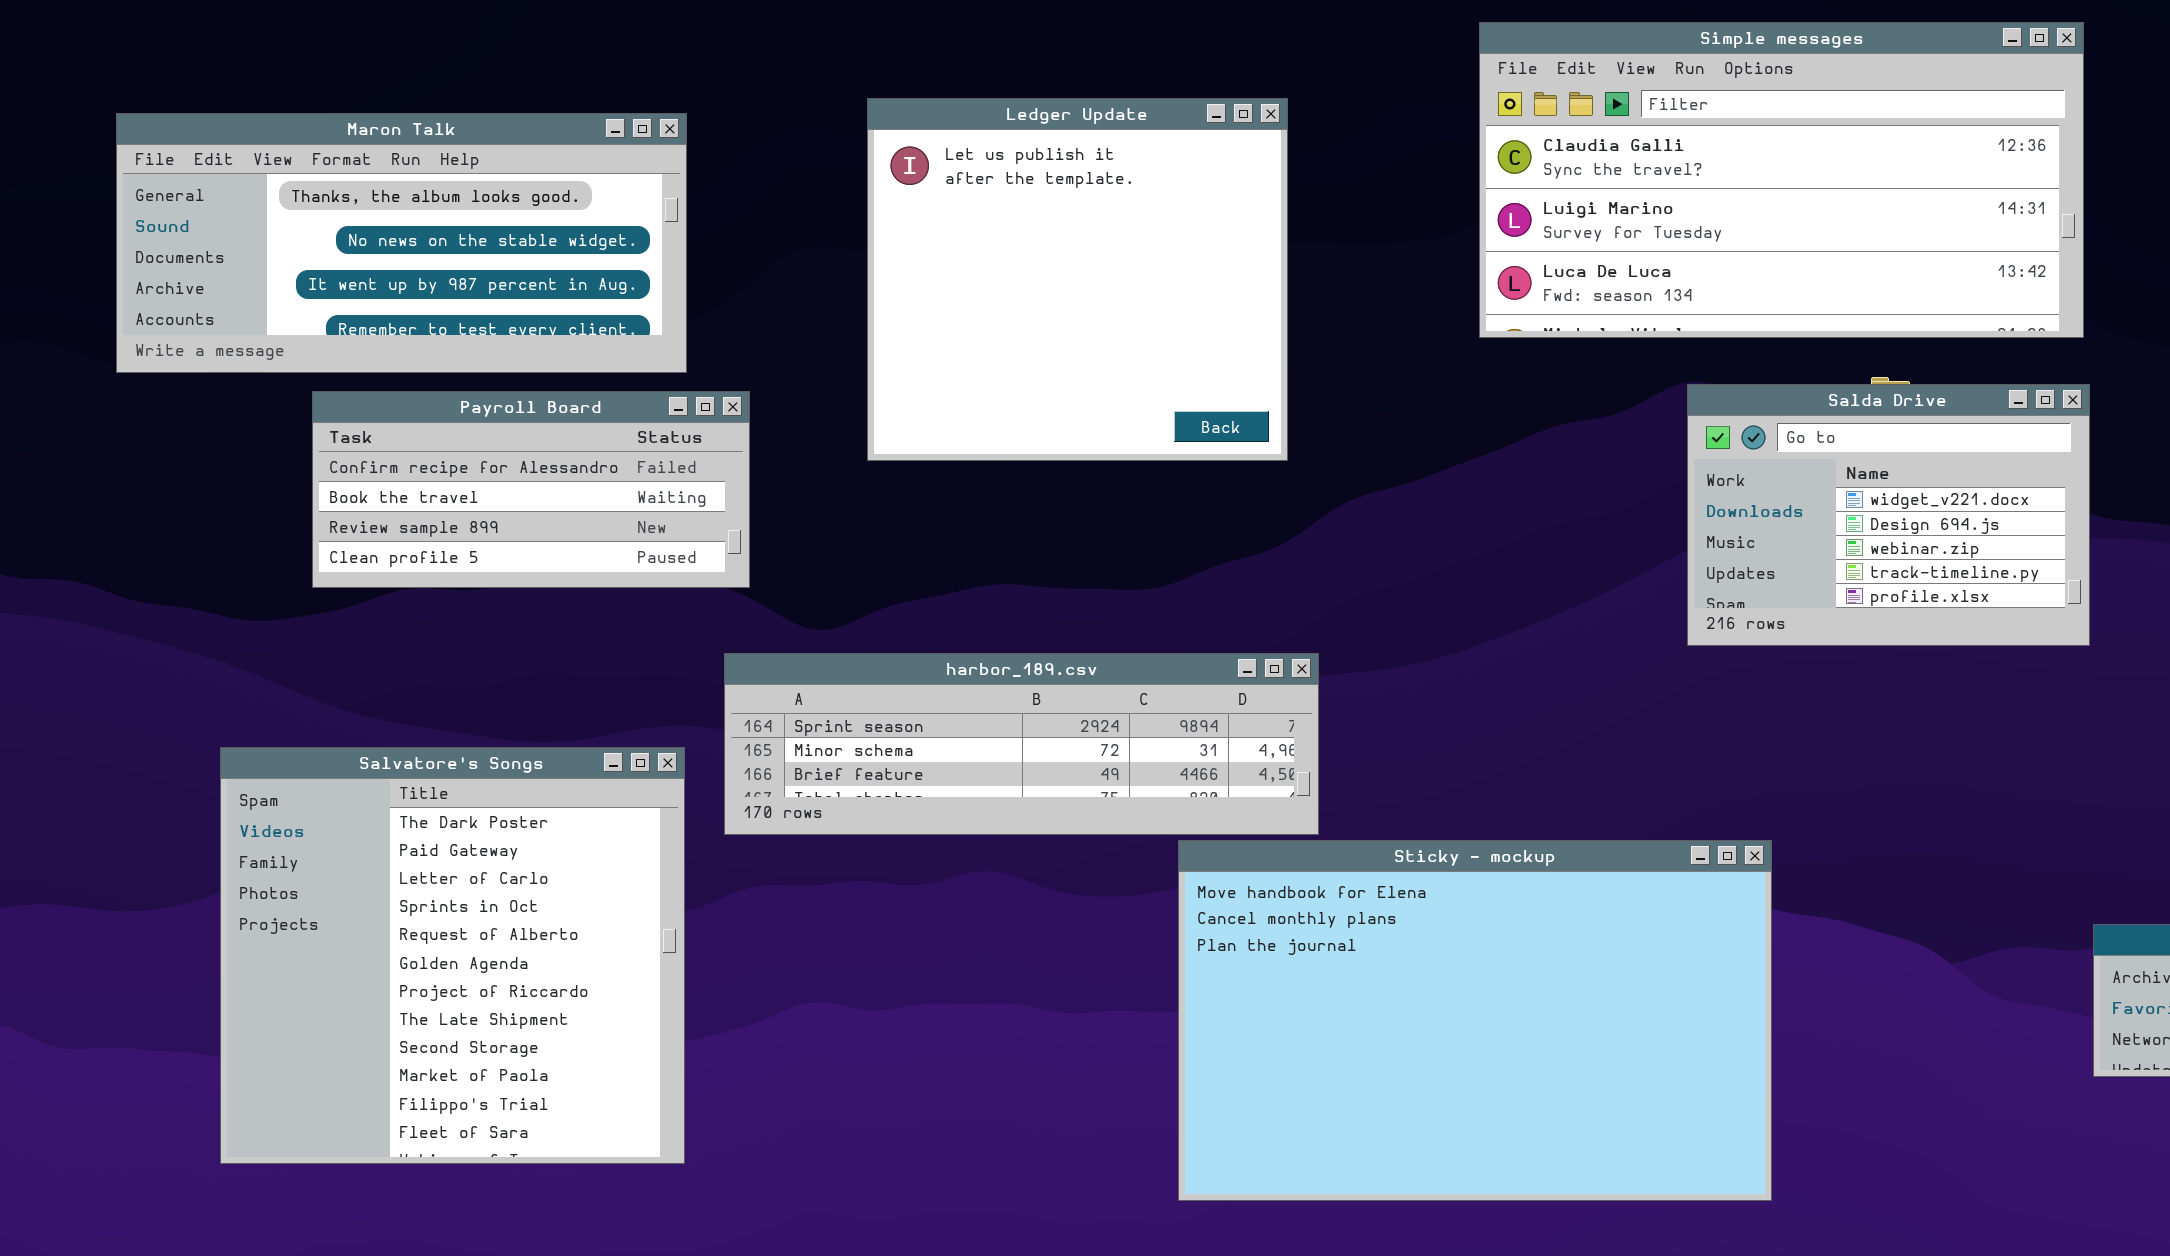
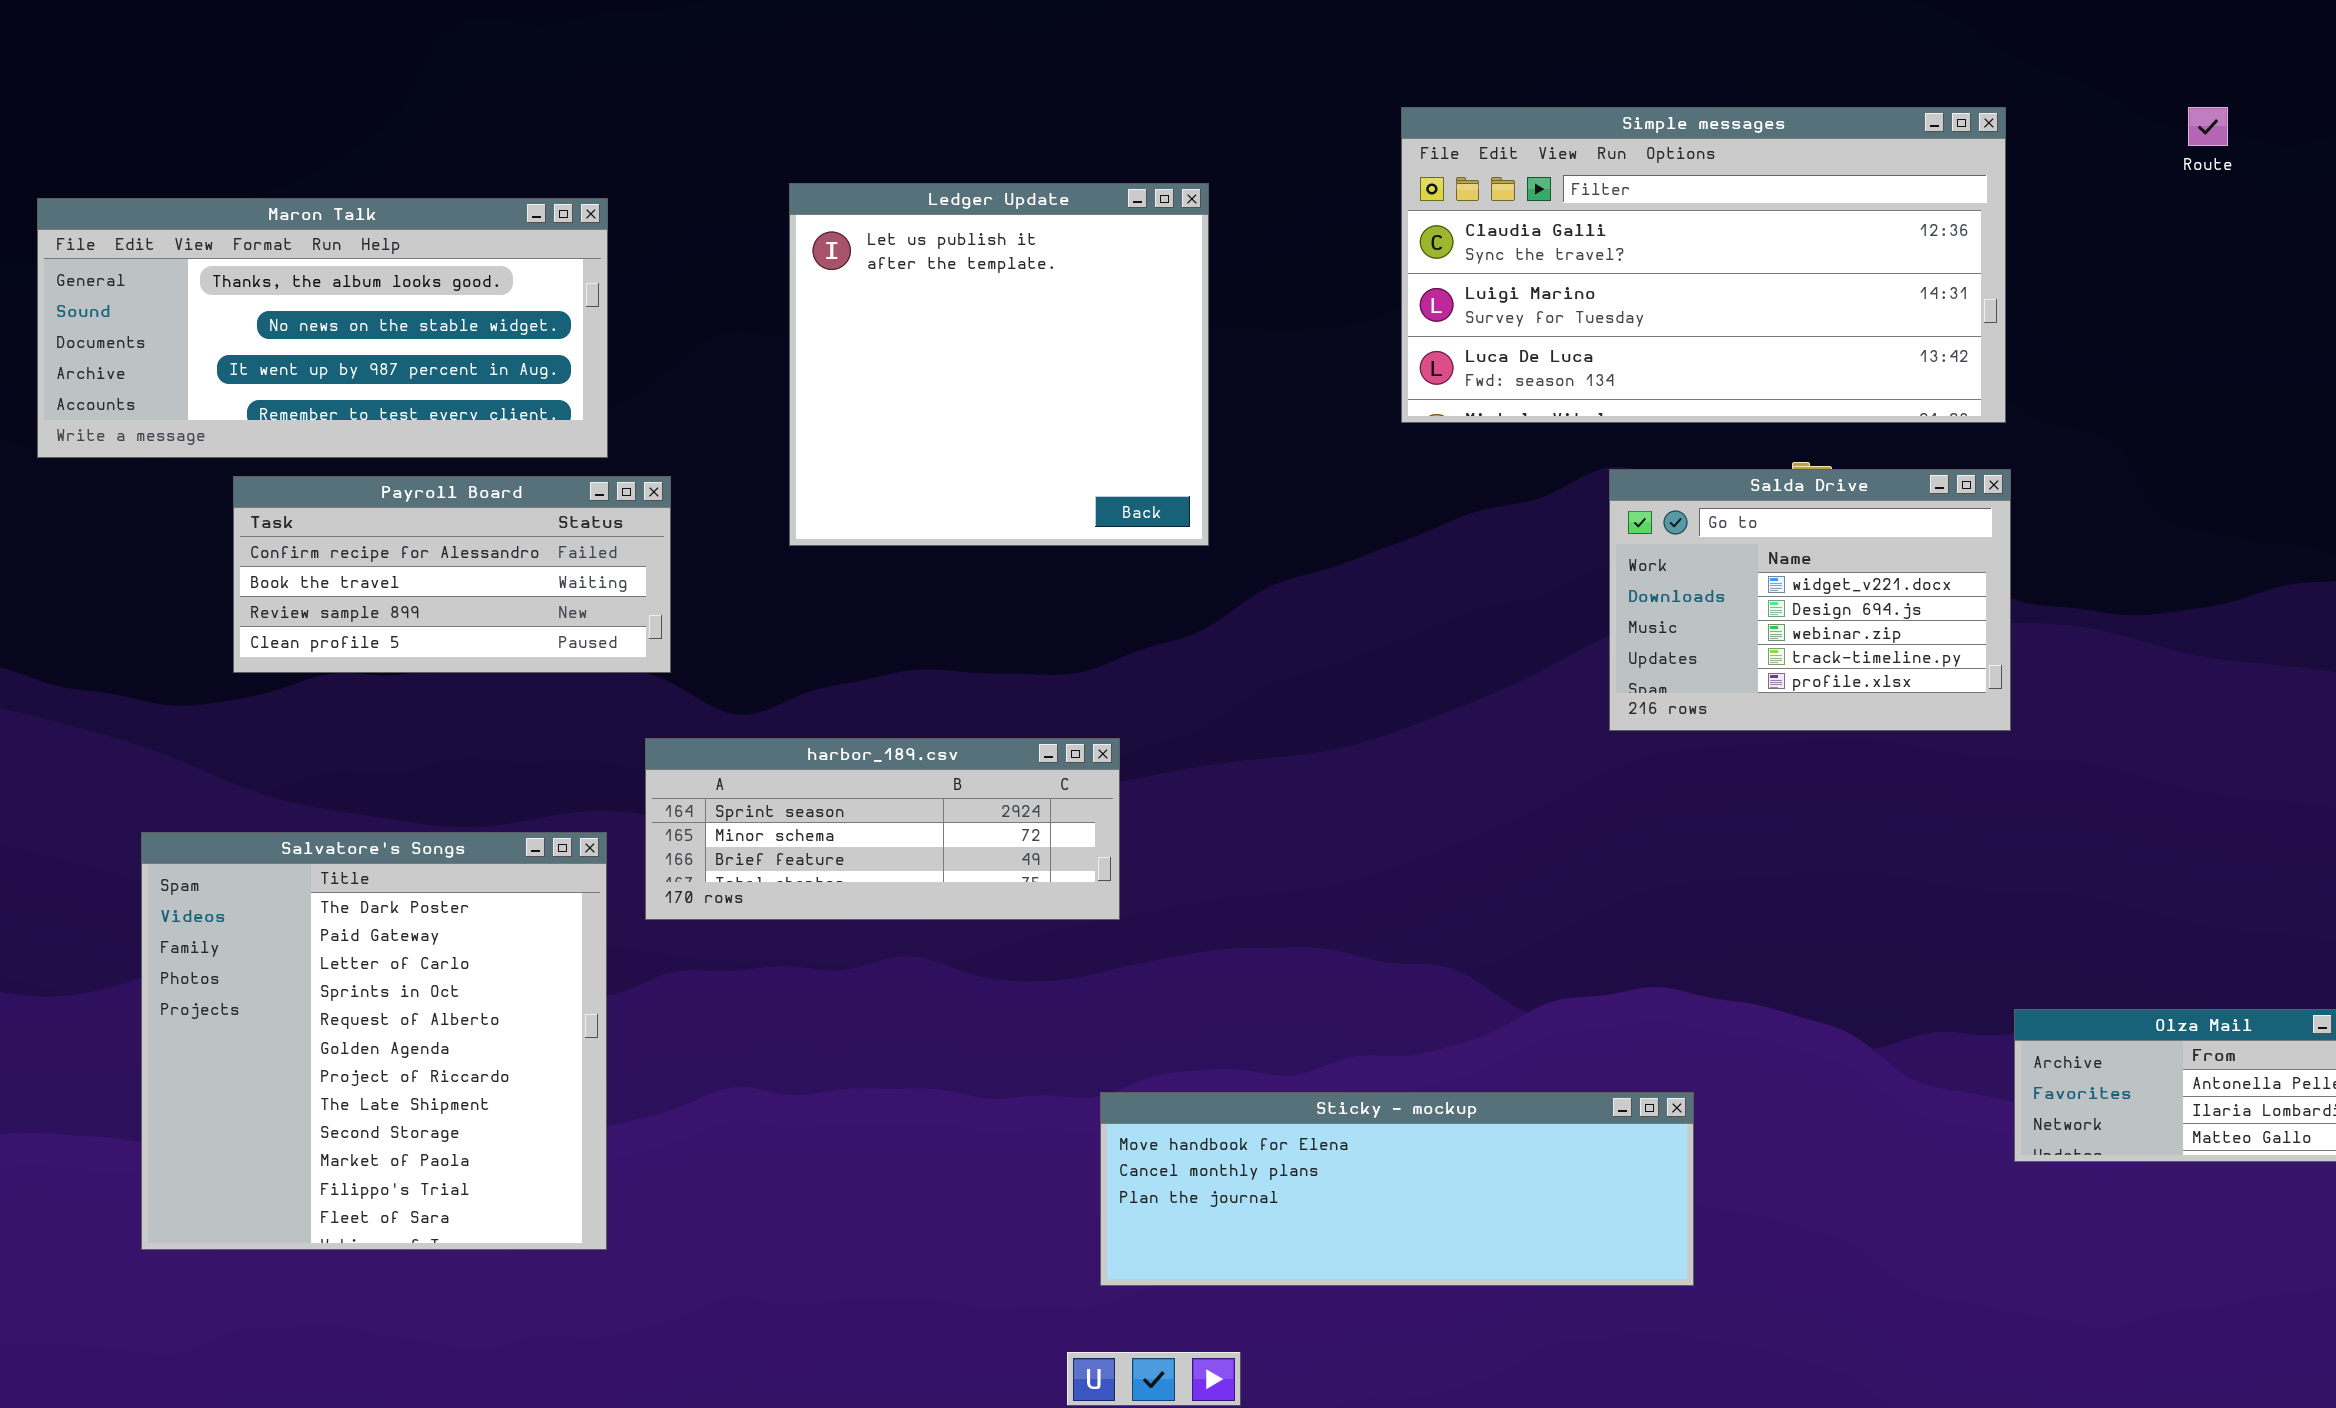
harbor_189.csv: [724,653,1319,835] -> [645,738,1120,920], resized
Sticky - mockup: [1178,840,1772,1201] -> [1100,1092,1694,1286], resized

